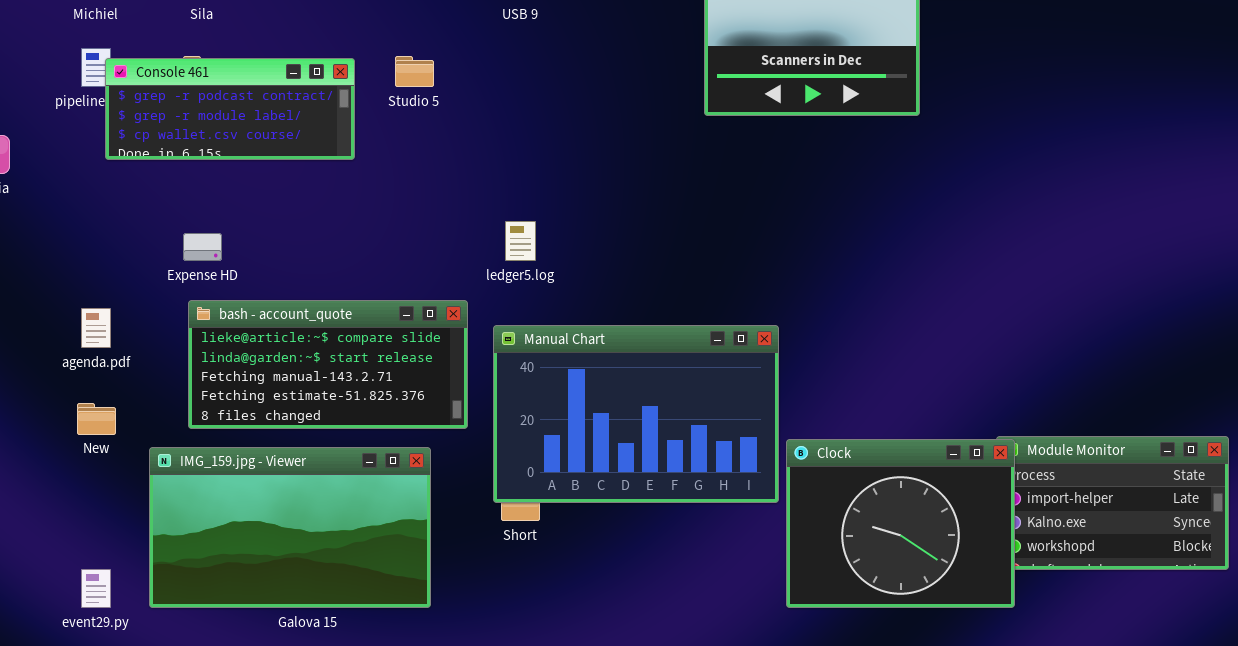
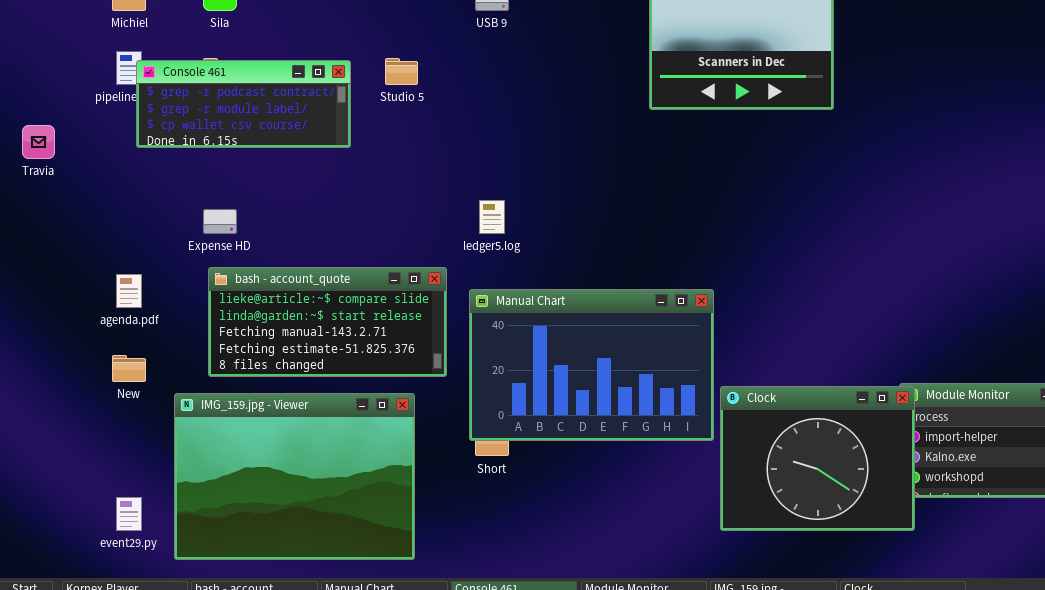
IMG_159.jpg - Viewer: [149,447,431,608] -> [174,393,415,560], resized

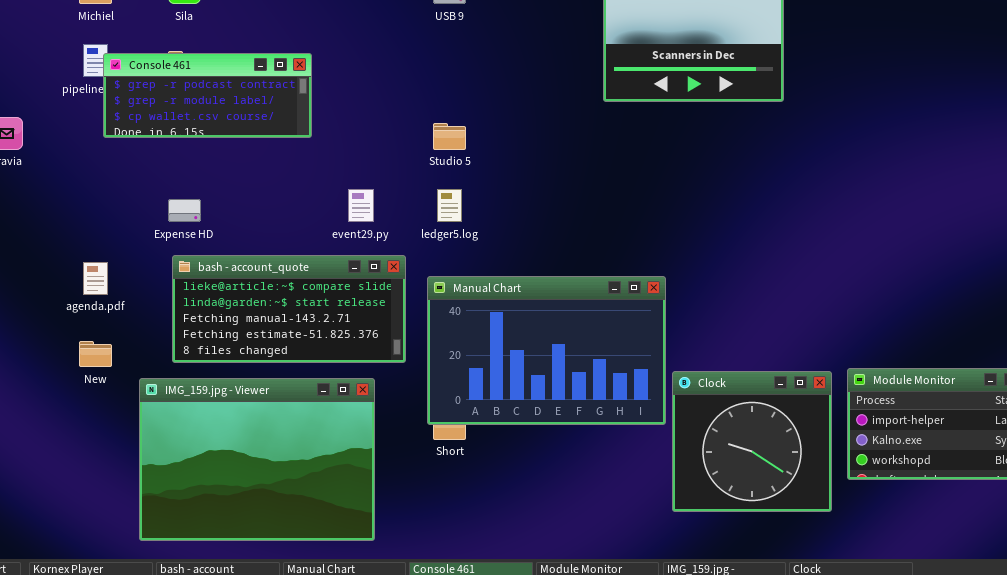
Studio 5: [385,58,418,85] -> [433,123,466,150], moved
Clock: [720,386,915,531] -> [672,371,832,512], resized
event29.py: [116,497,142,531] -> [348,189,374,222], moved

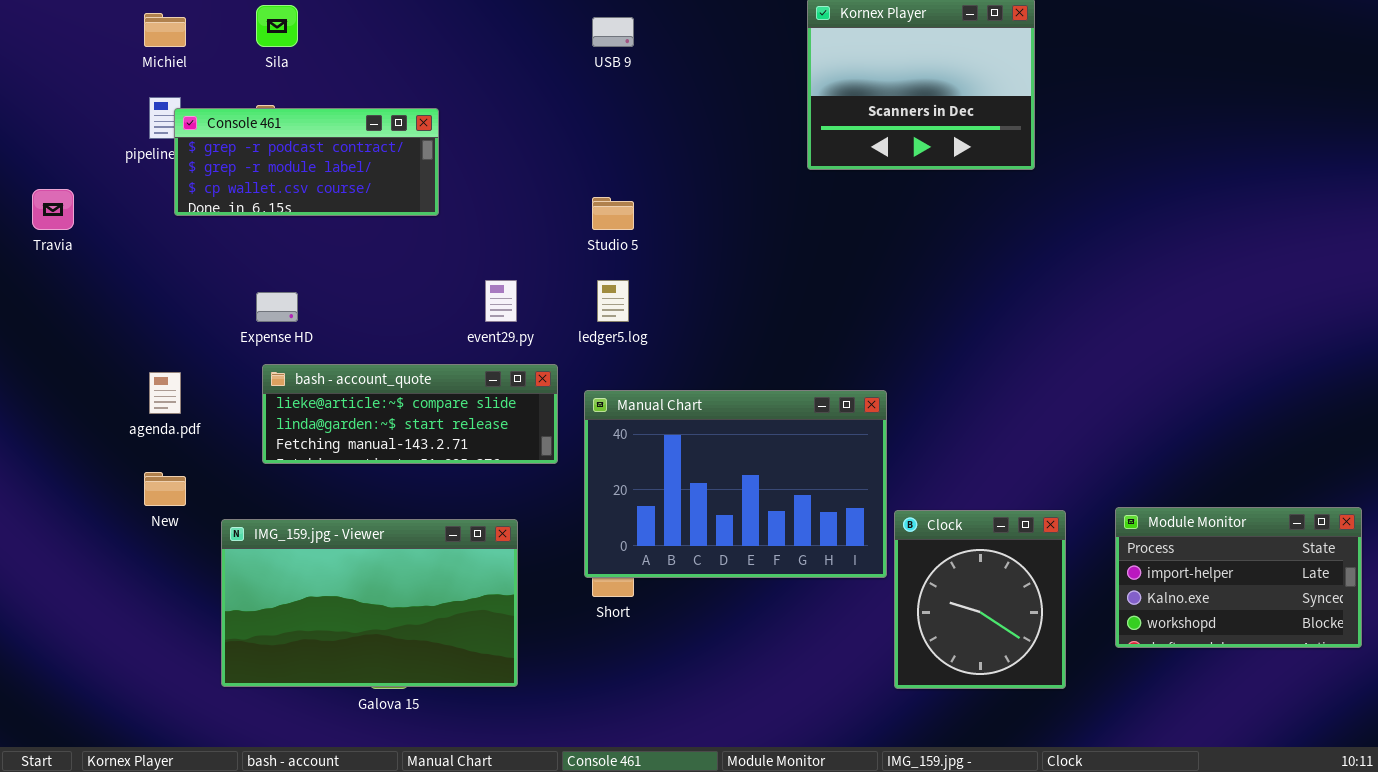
bash - account_quote: [172,255,406,363] -> [262,364,558,464], resized
Clock: [672,371,832,512] -> [894,510,1066,689], resized
IMG_159.jpg - Viewer: [139,378,375,541] -> [221,519,518,687], resized

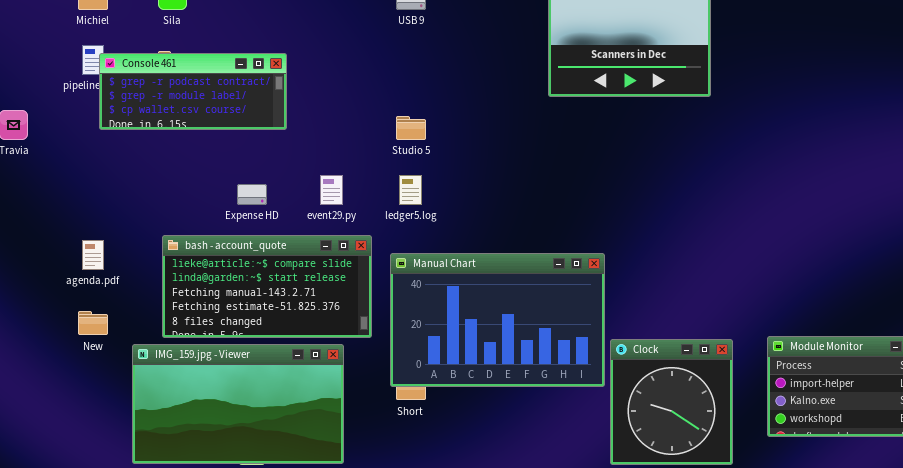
Expense HD: [256,292,298,322] -> [237,184,267,205], moved
bash - account_quote: [262,364,558,464] -> [162,235,372,338], resized

